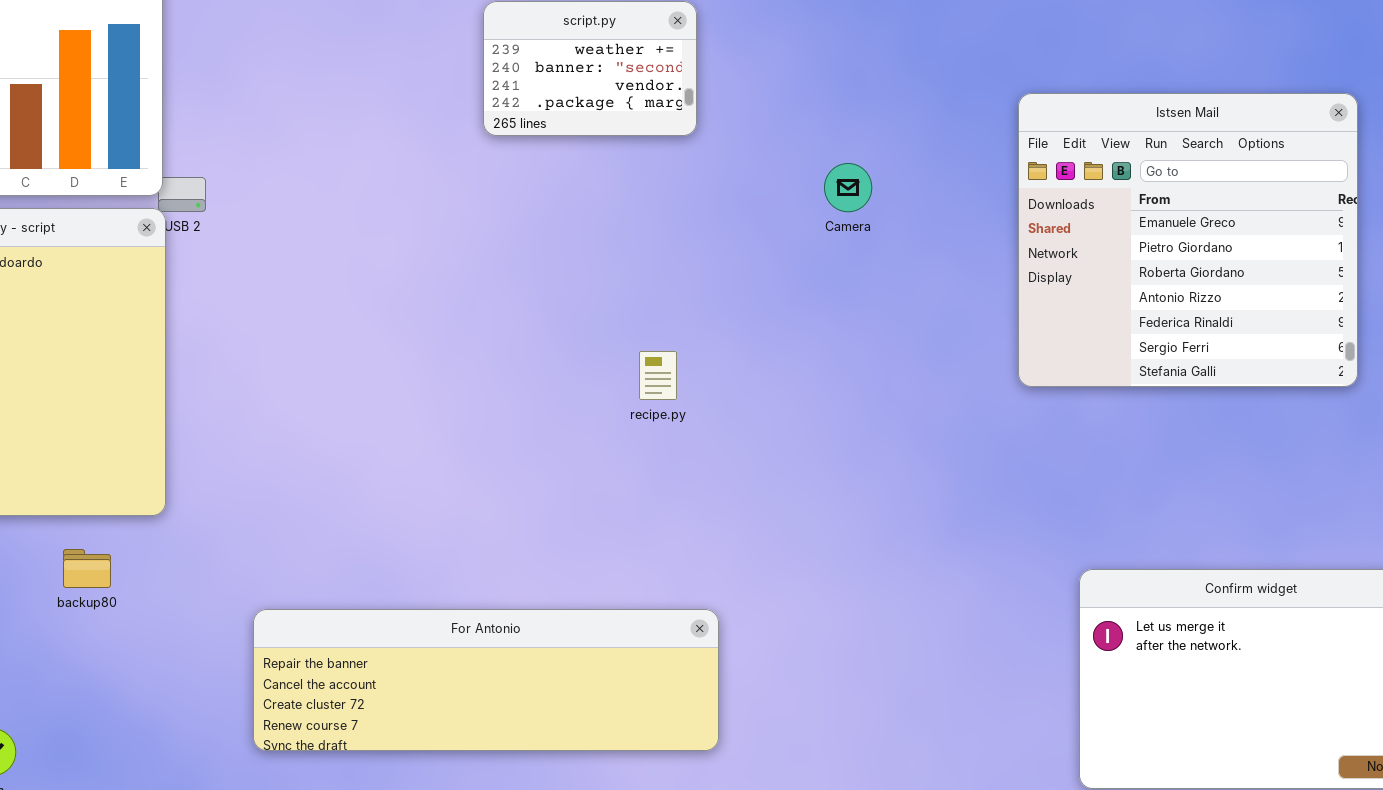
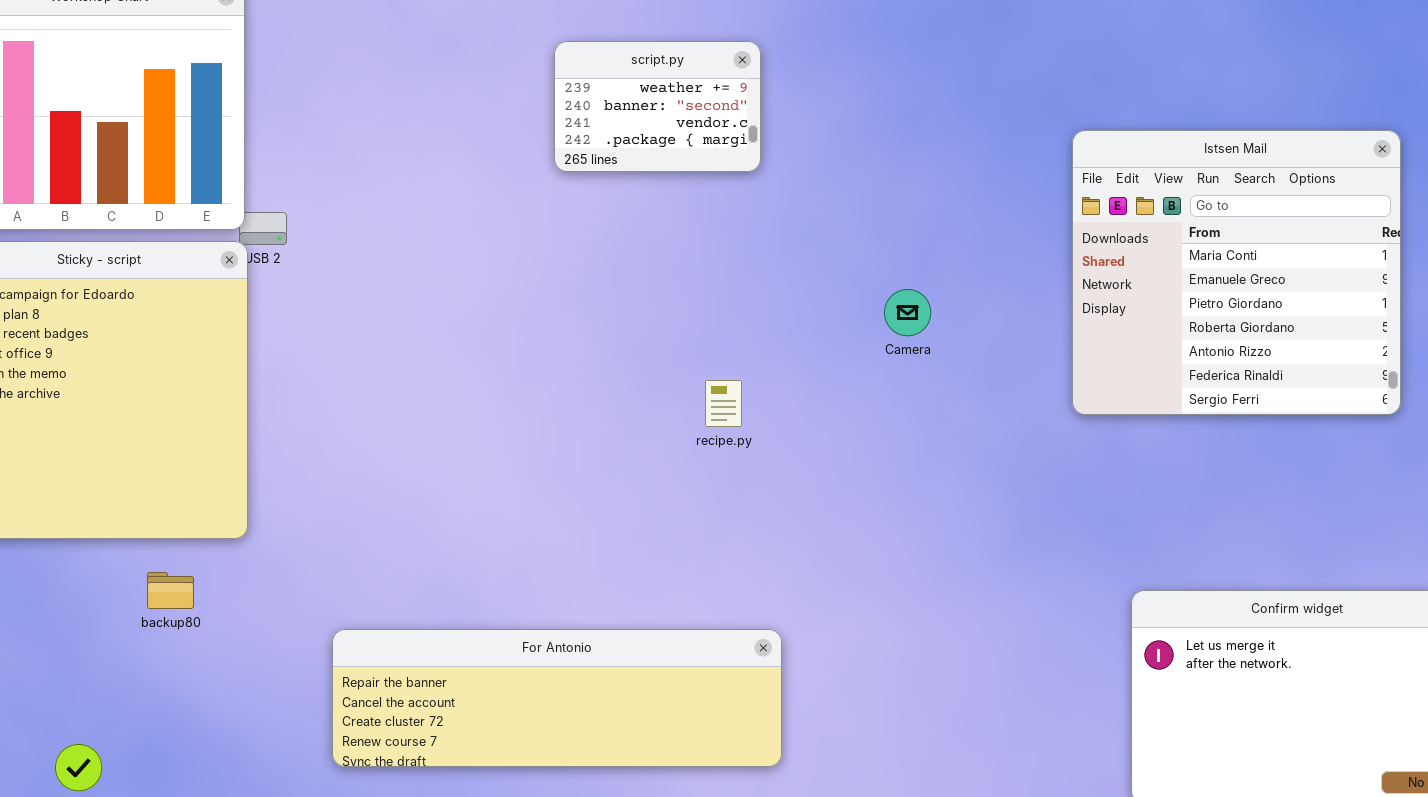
Istsen Mail: [1018,93,1358,387] -> [1072,130,1401,415], scrolled up 1 row
Camera: [824,163,872,212] -> [884,289,931,336], moved

